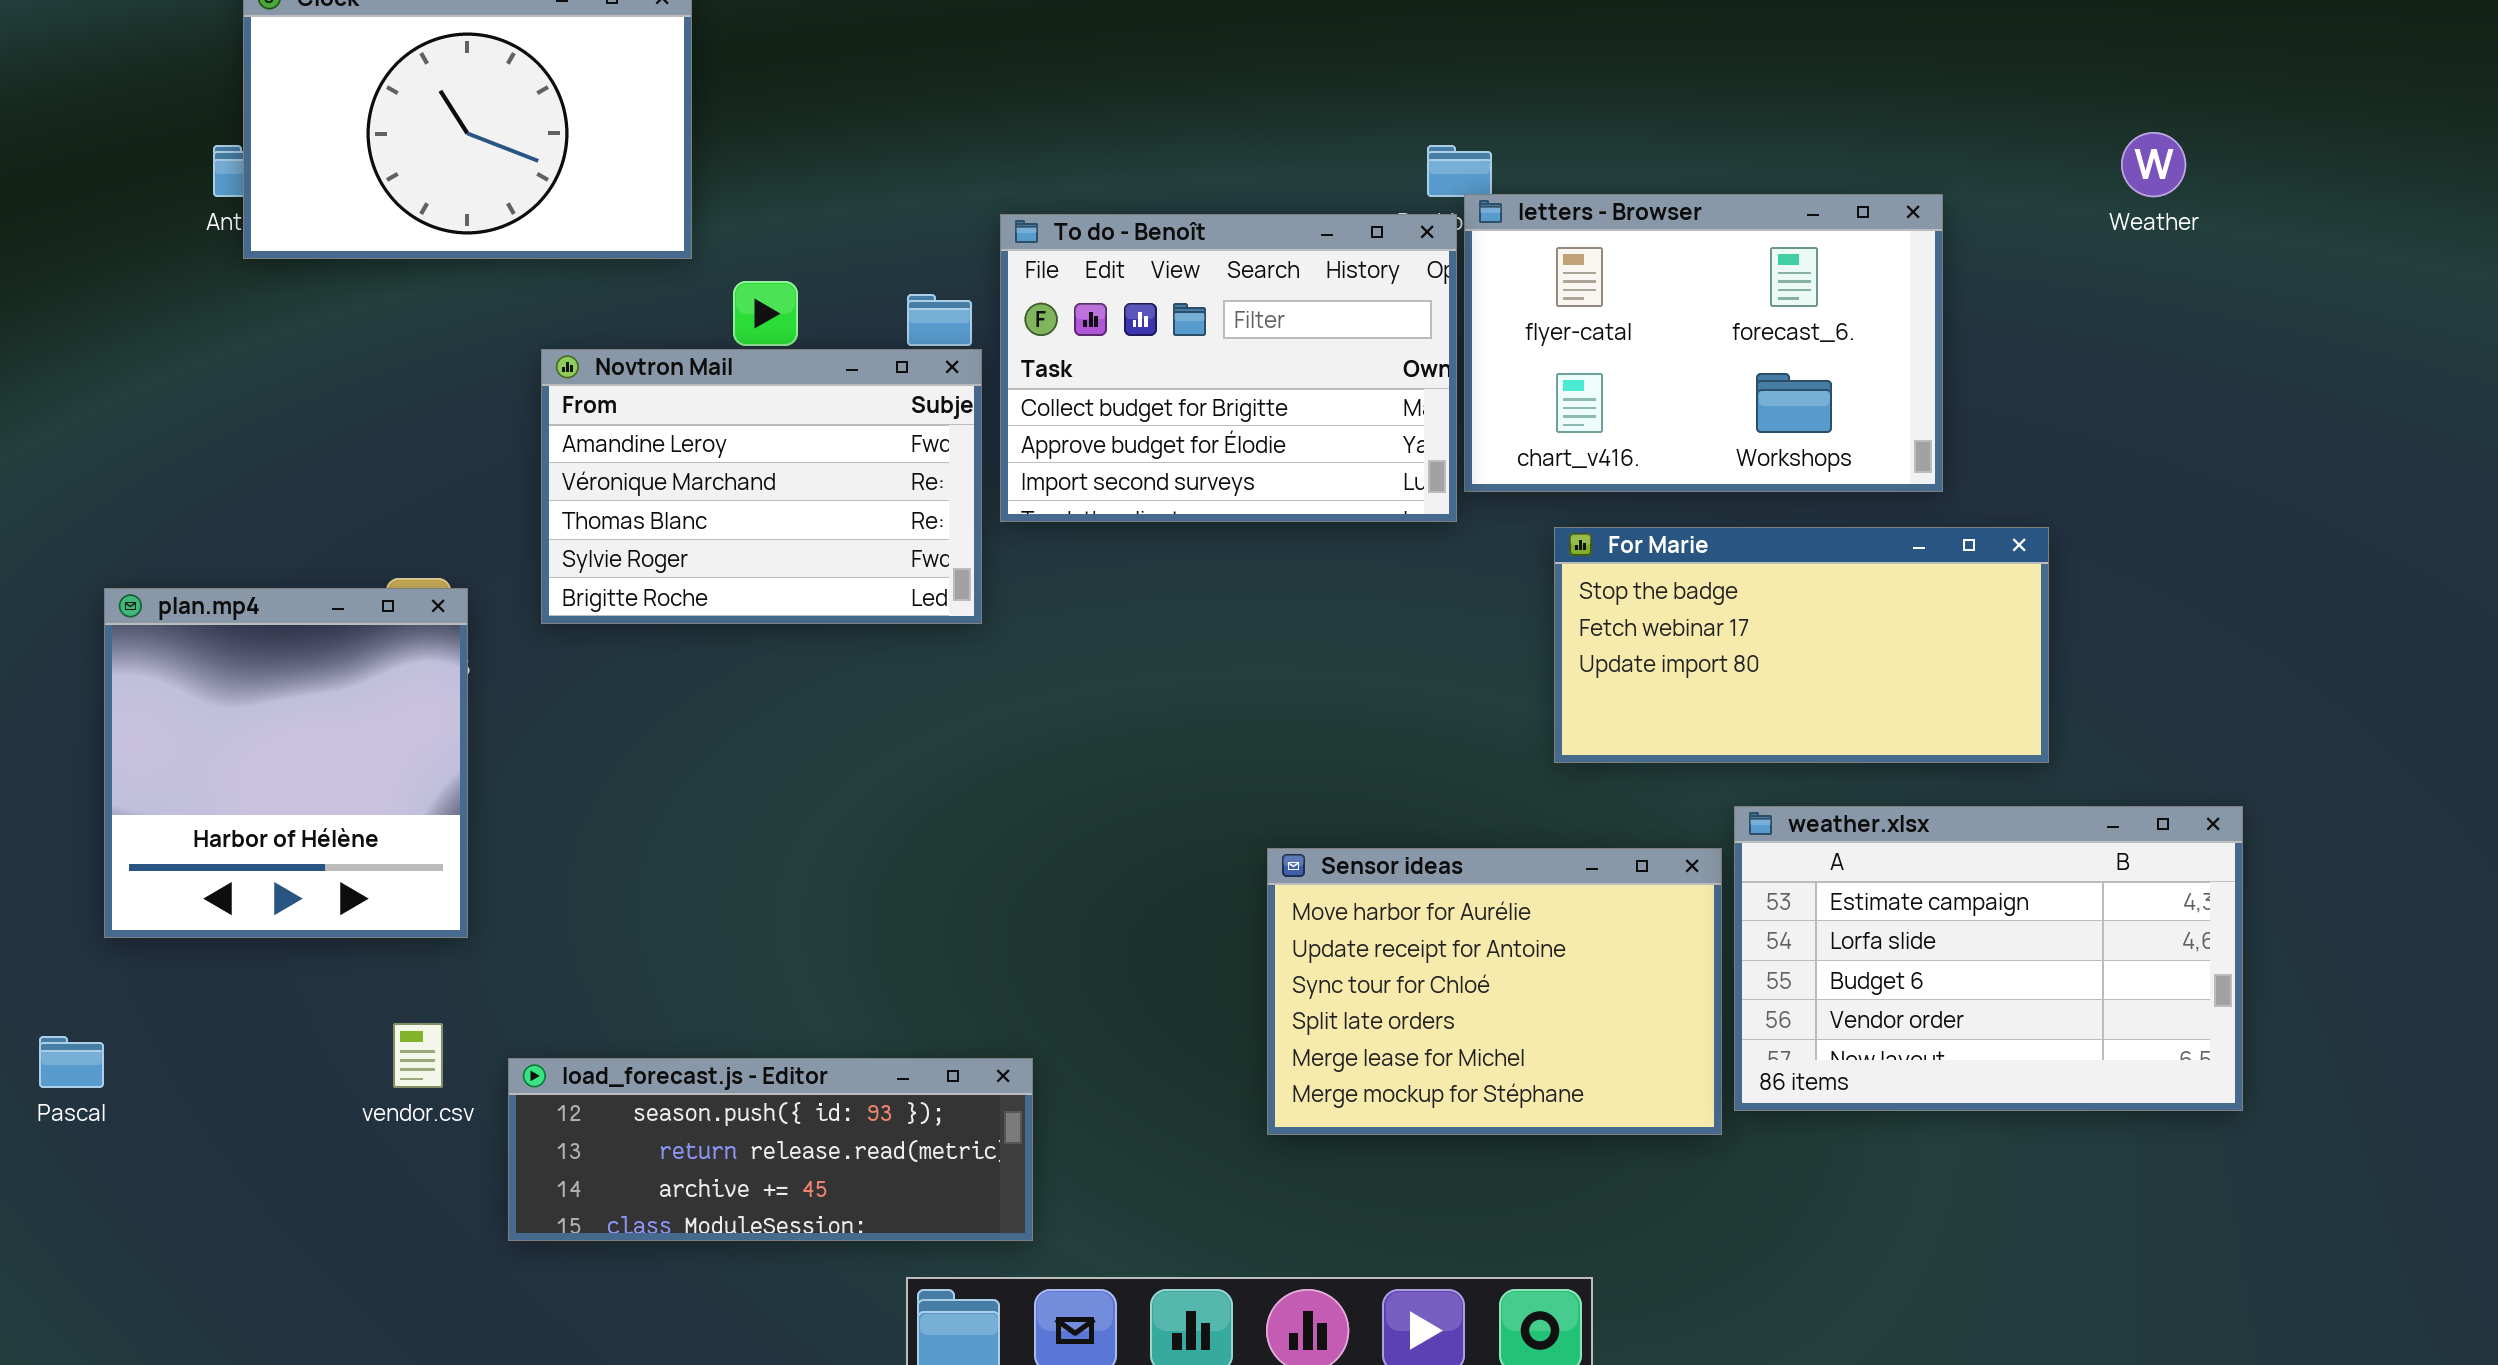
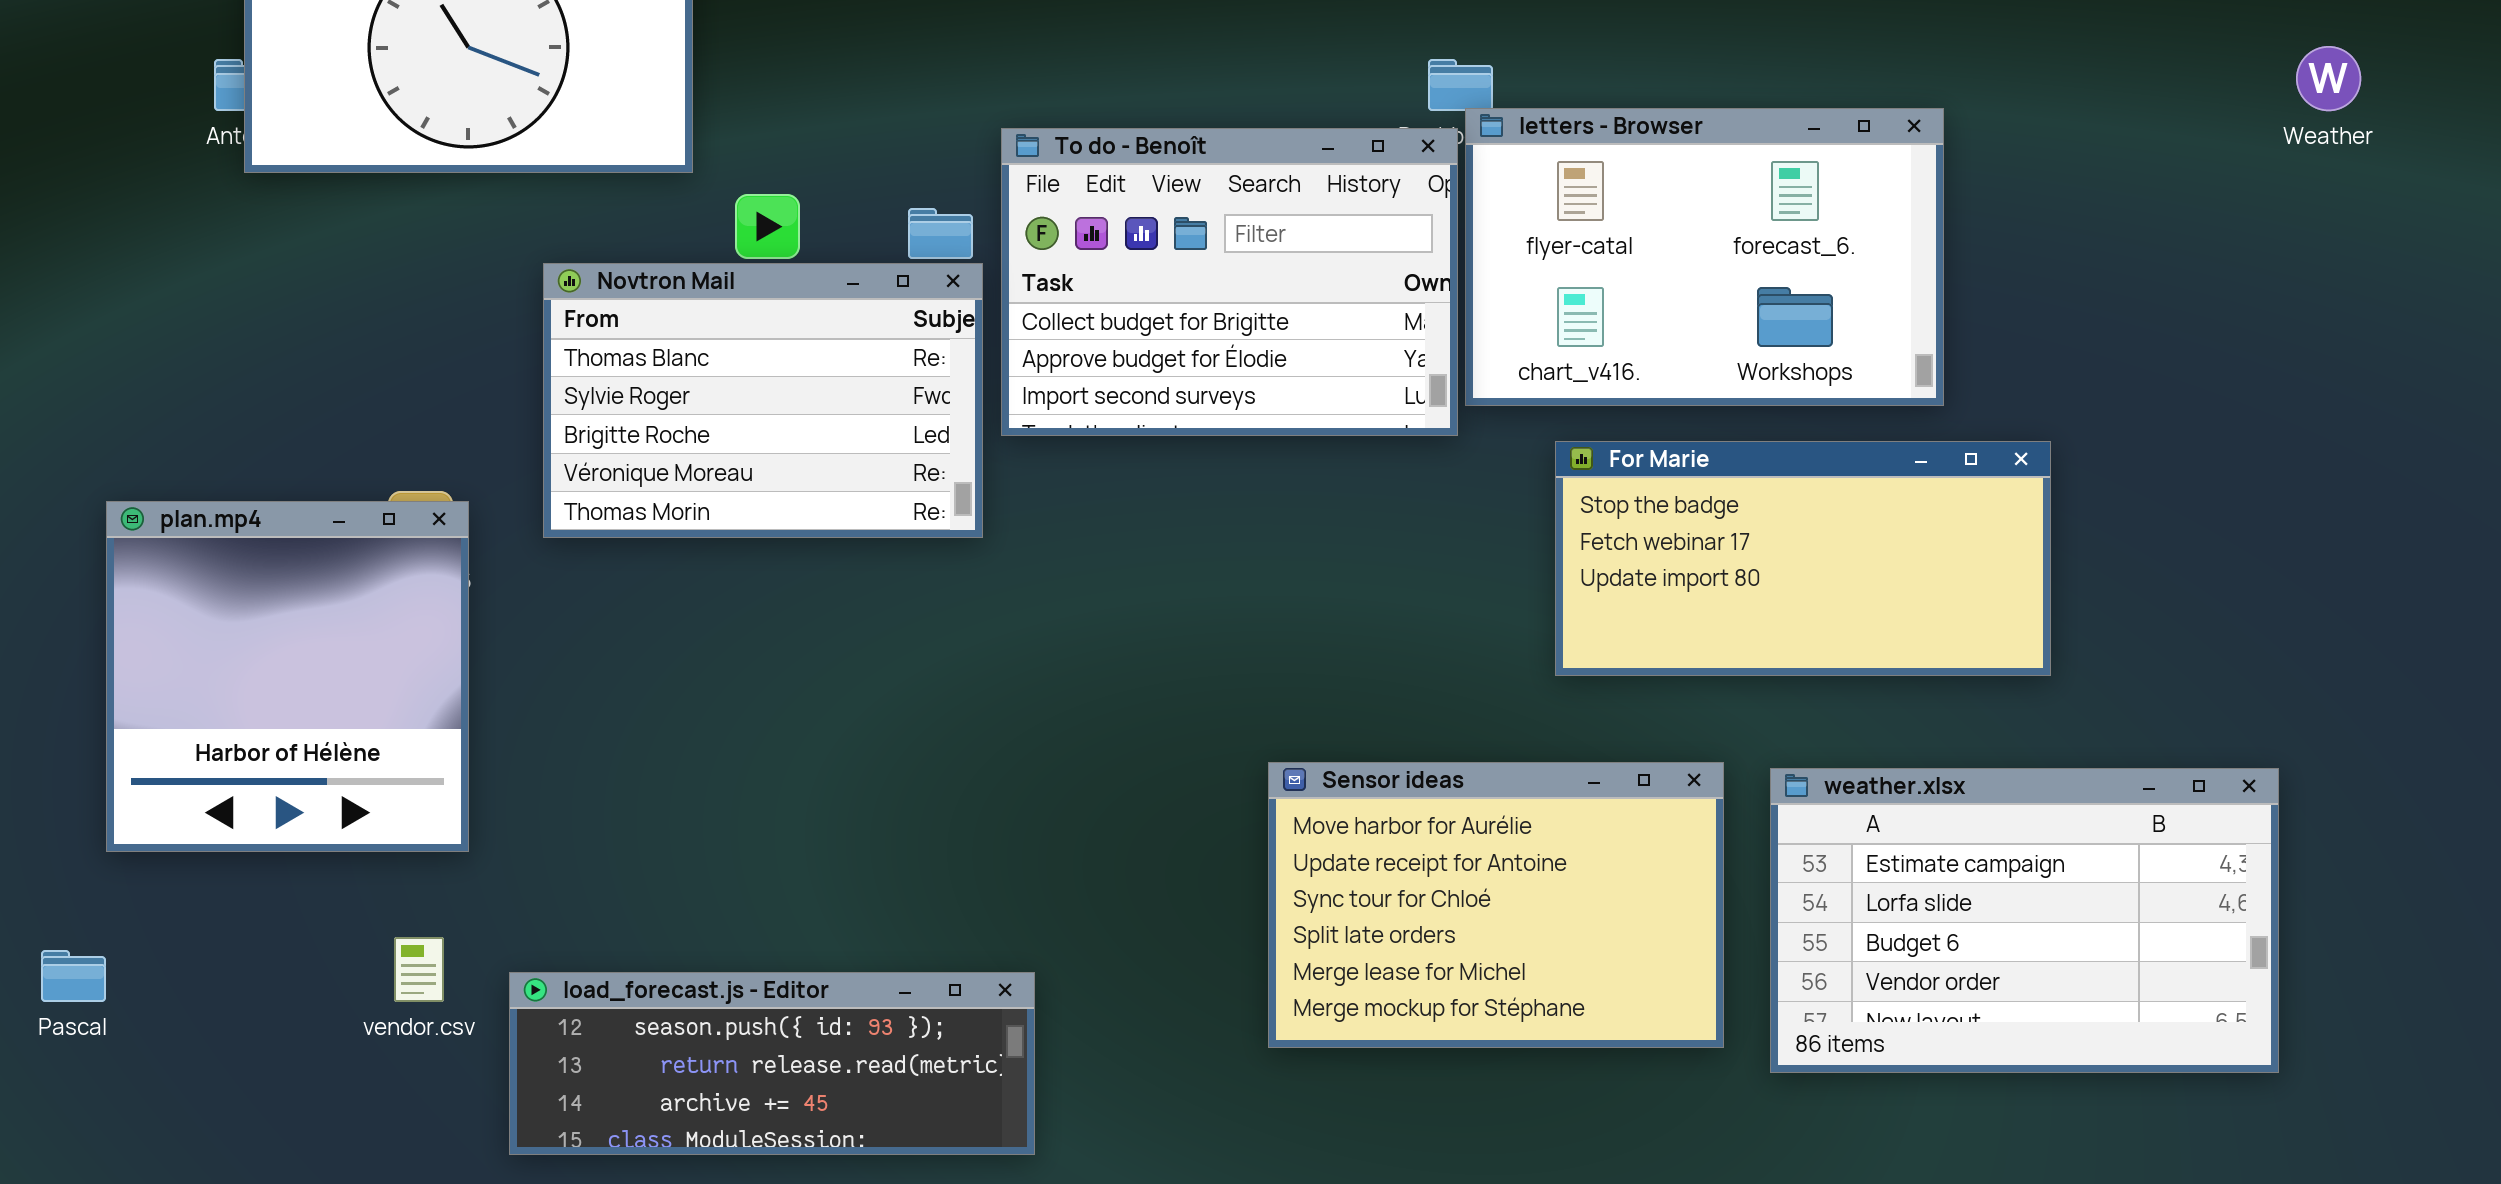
Weather: [2121,132,2186,197] -> [2296,46,2361,111], moved
Novtron Mail: [541,349,982,624] -> [543,263,983,538], scrolled down 2 rows
weather.xlsx: [1734,806,2243,1111] -> [1770,768,2279,1073], moved

